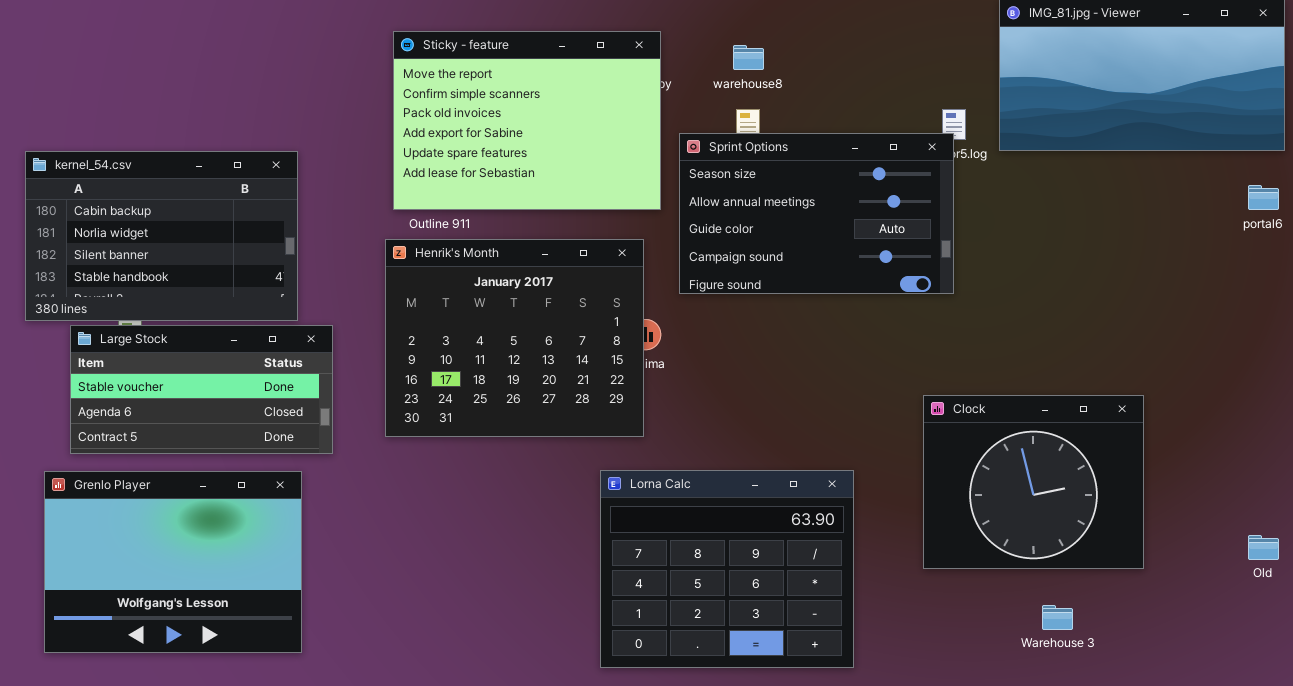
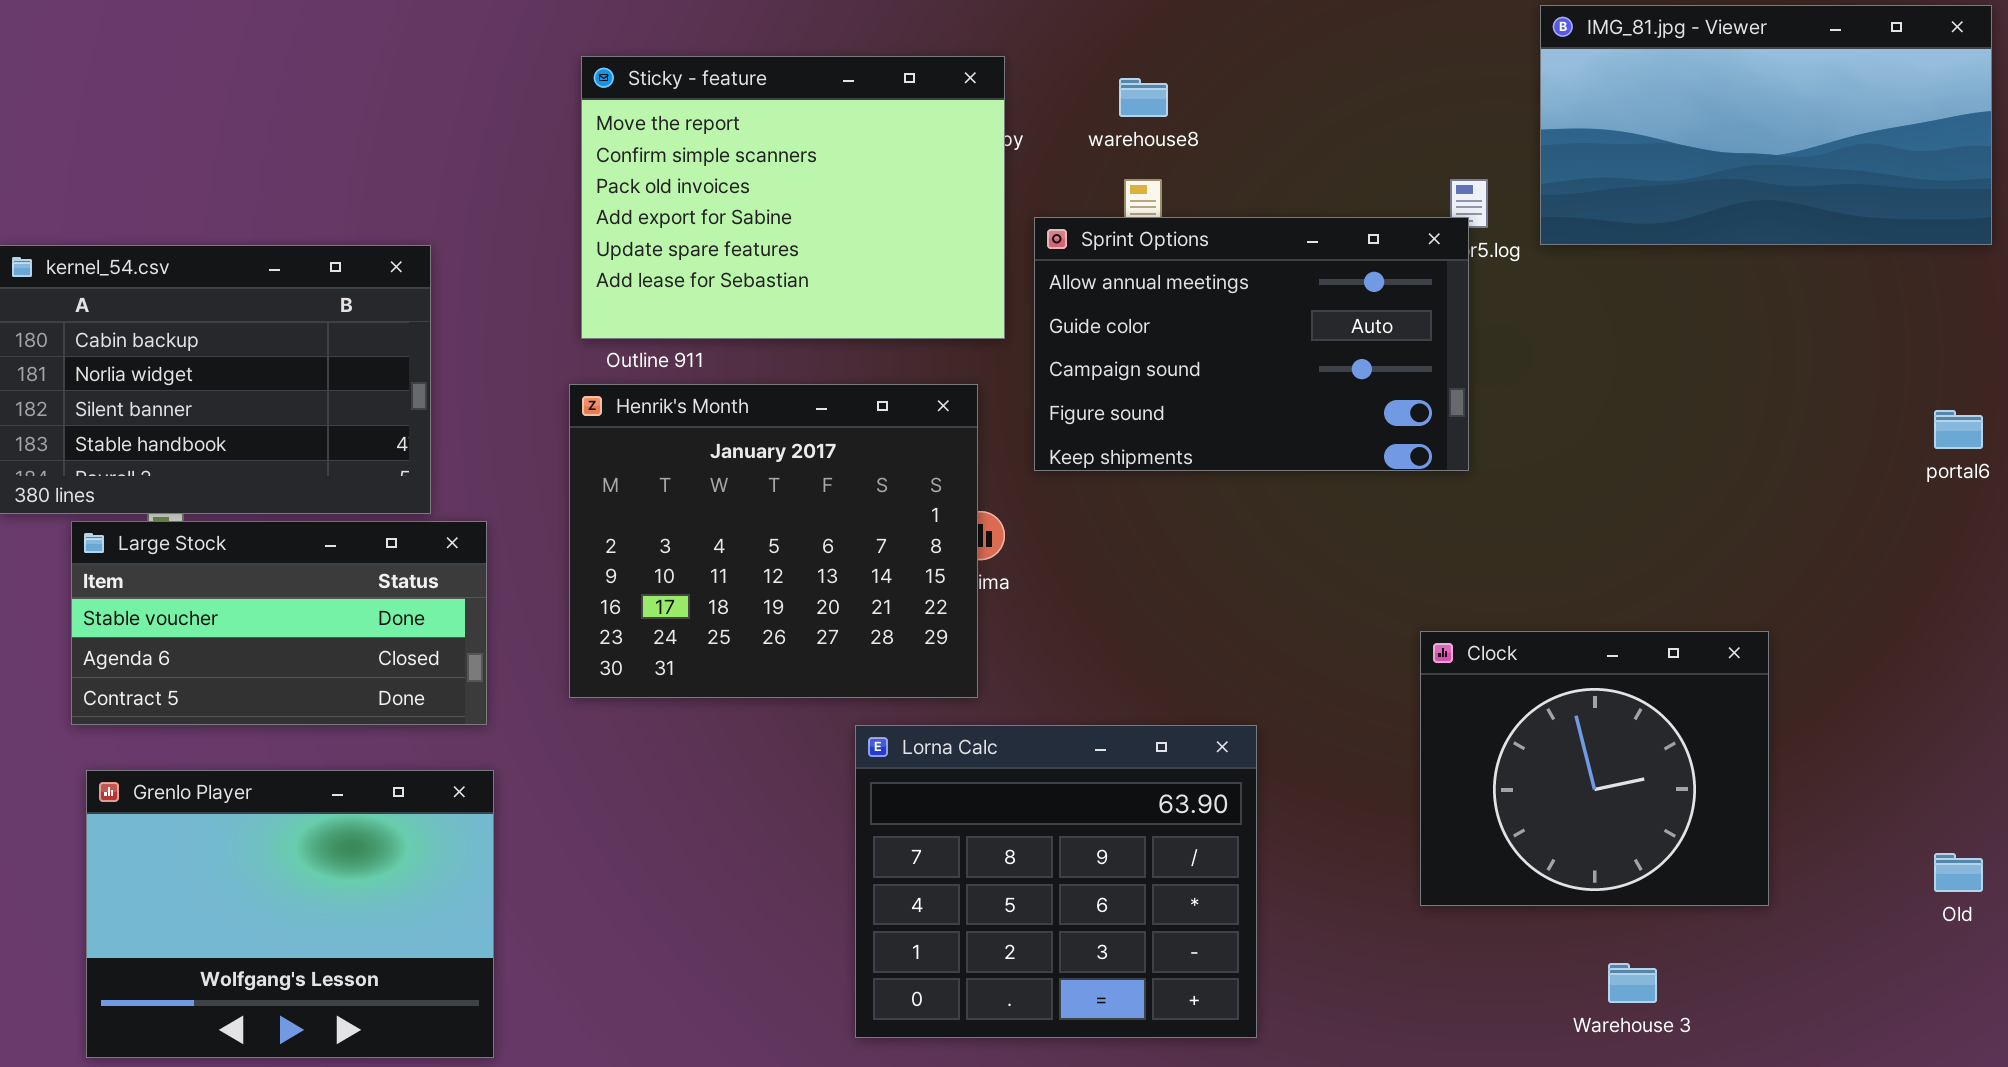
Sprint Options: [679,133,954,294] -> [1034,217,1469,471], scrolled down 1 row
portal6: [1248,185,1279,210] -> [1934,410,1983,449], moved
Lorna Calc: [600,470,854,668] -> [855,725,1257,1038], moved
Grenlo Player: [44,471,302,653] -> [86,770,494,1058], moved

